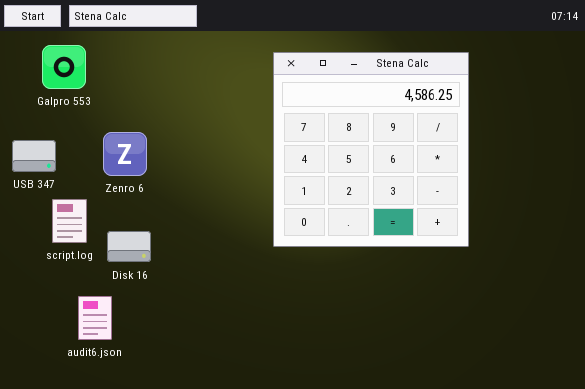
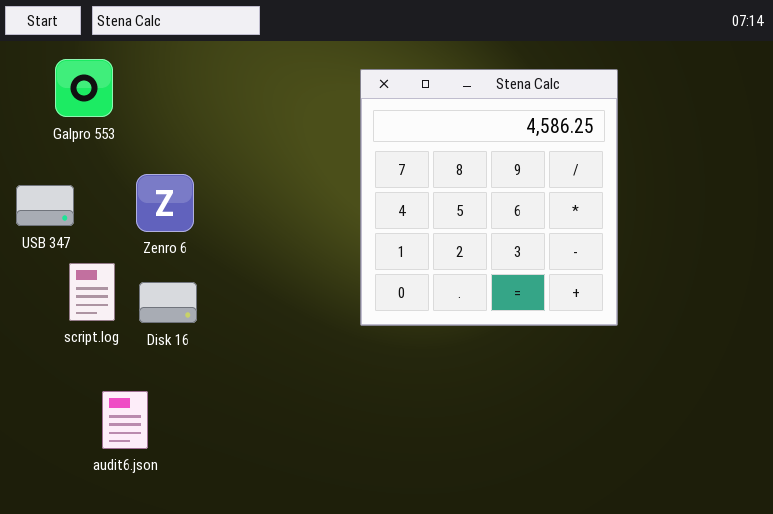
Disk 16: [107,231,151,262] -> [139,282,197,323], moved

